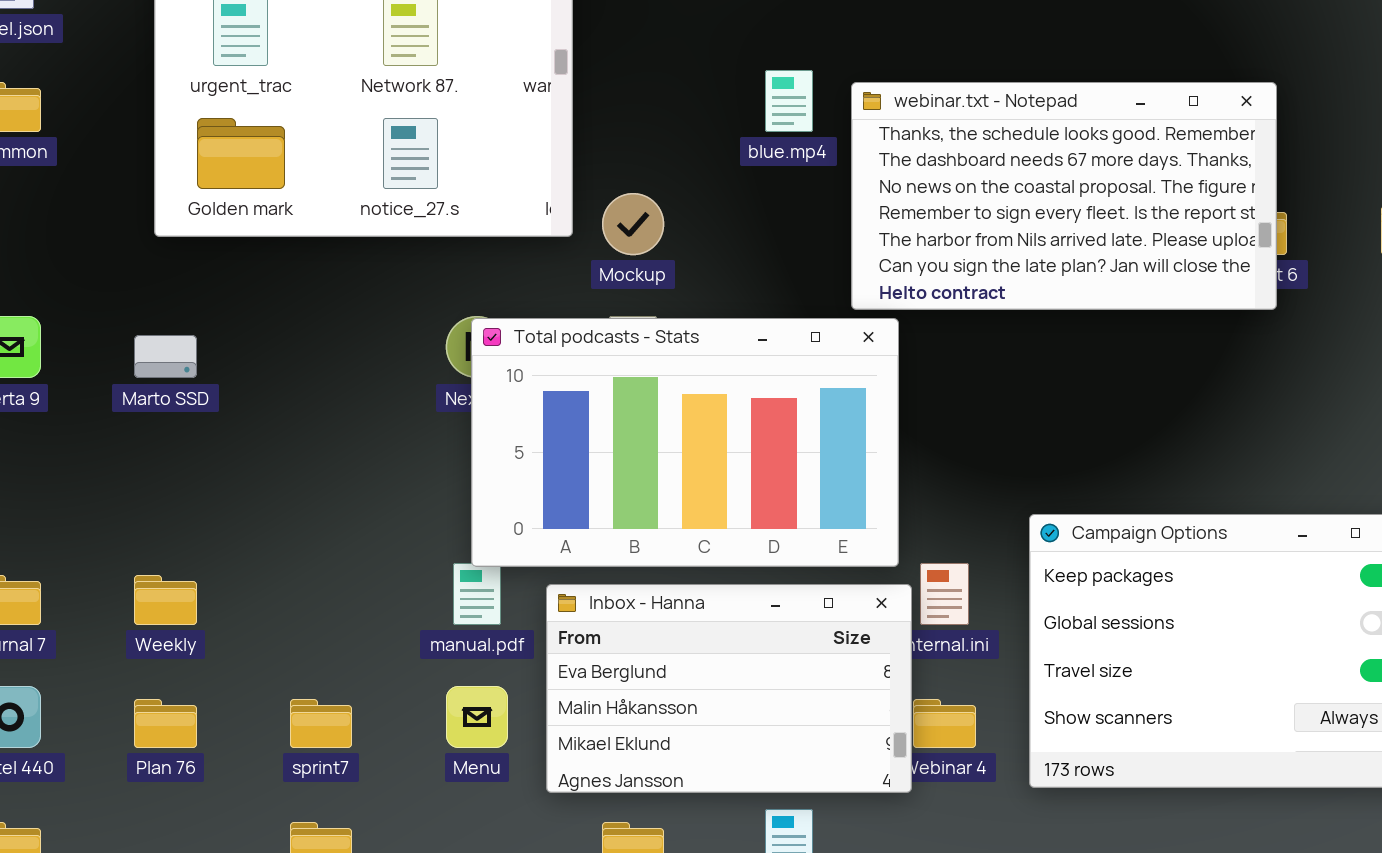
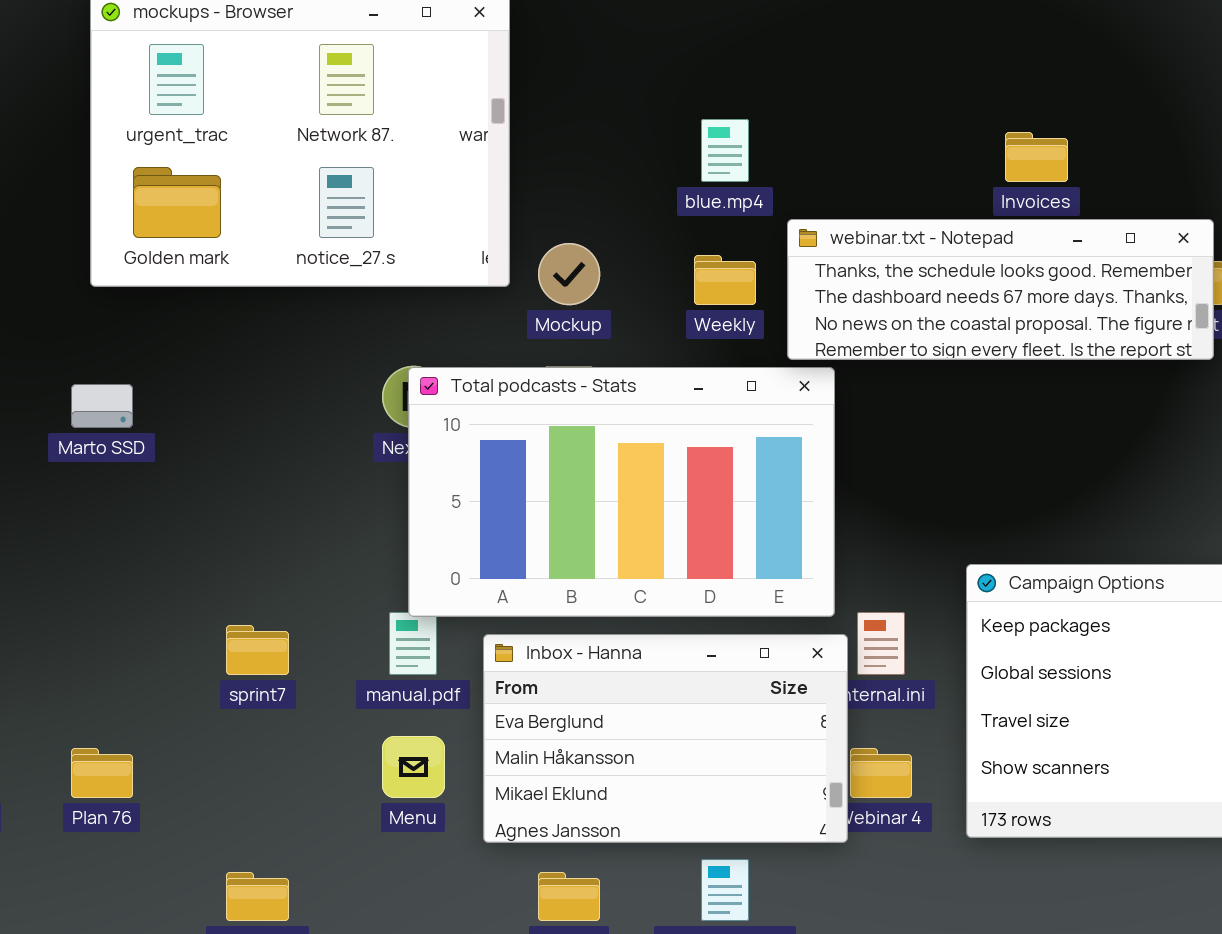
webinar.txt - Notepad: [851,82,1277,310] -> [787,219,1214,360], resized
Weekly: [134,575,197,625] -> [694,255,756,305], moved
sprint7: [290,699,352,748] -> [226,625,289,675], moved

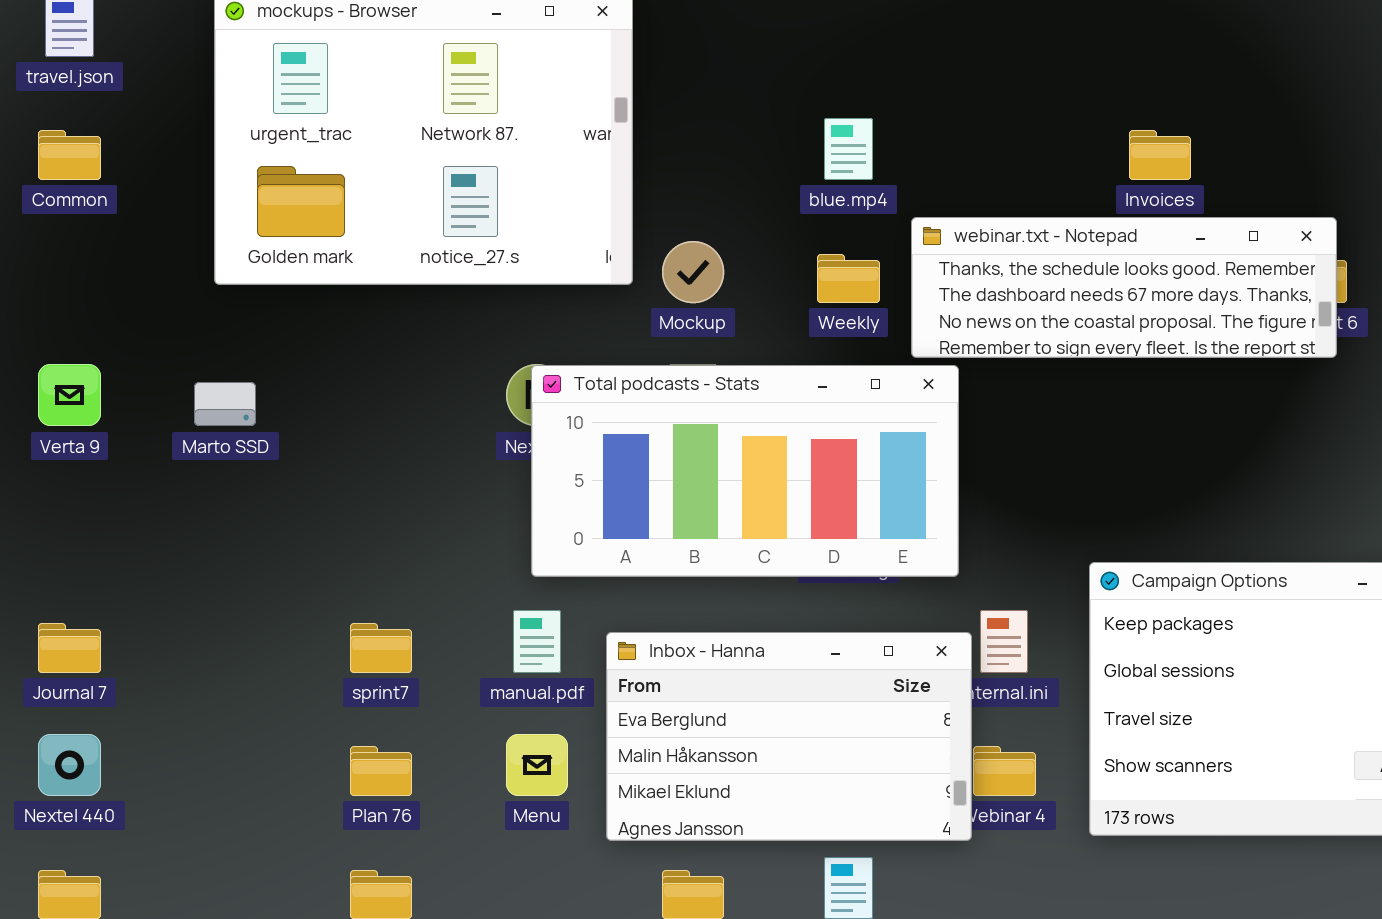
Total podcasts - Stats: [408,367,835,617] -> [531,365,959,577], resized
Plan 76: [71,748,133,798] -> [350,746,412,796], moved

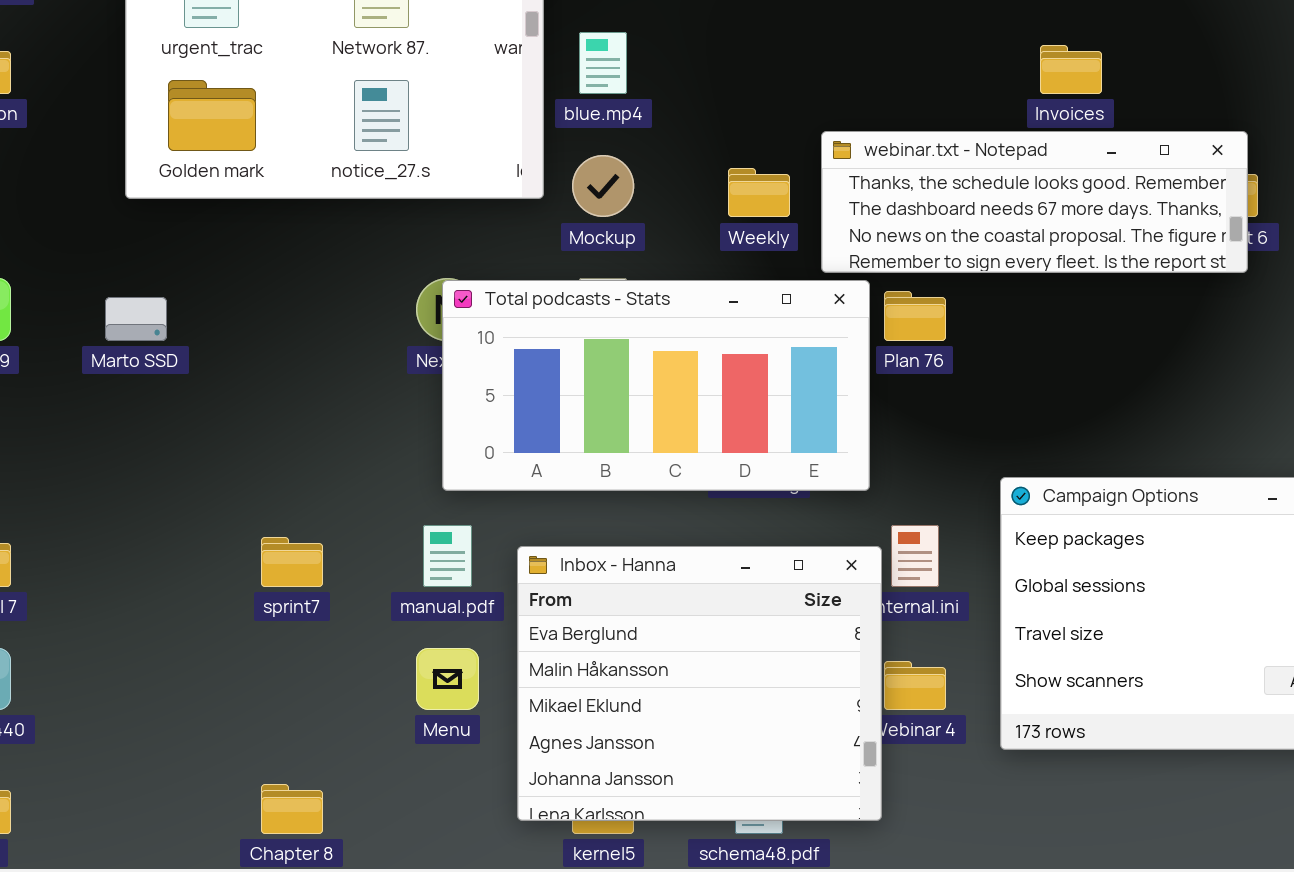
blue.mp4: [824,118,873,180] -> [579,32,627,94], moved
Inbox - Hanna: [606,632,972,841] -> [517,546,882,821], resized
Plan 76: [350,746,412,796] -> [884,291,946,341], moved

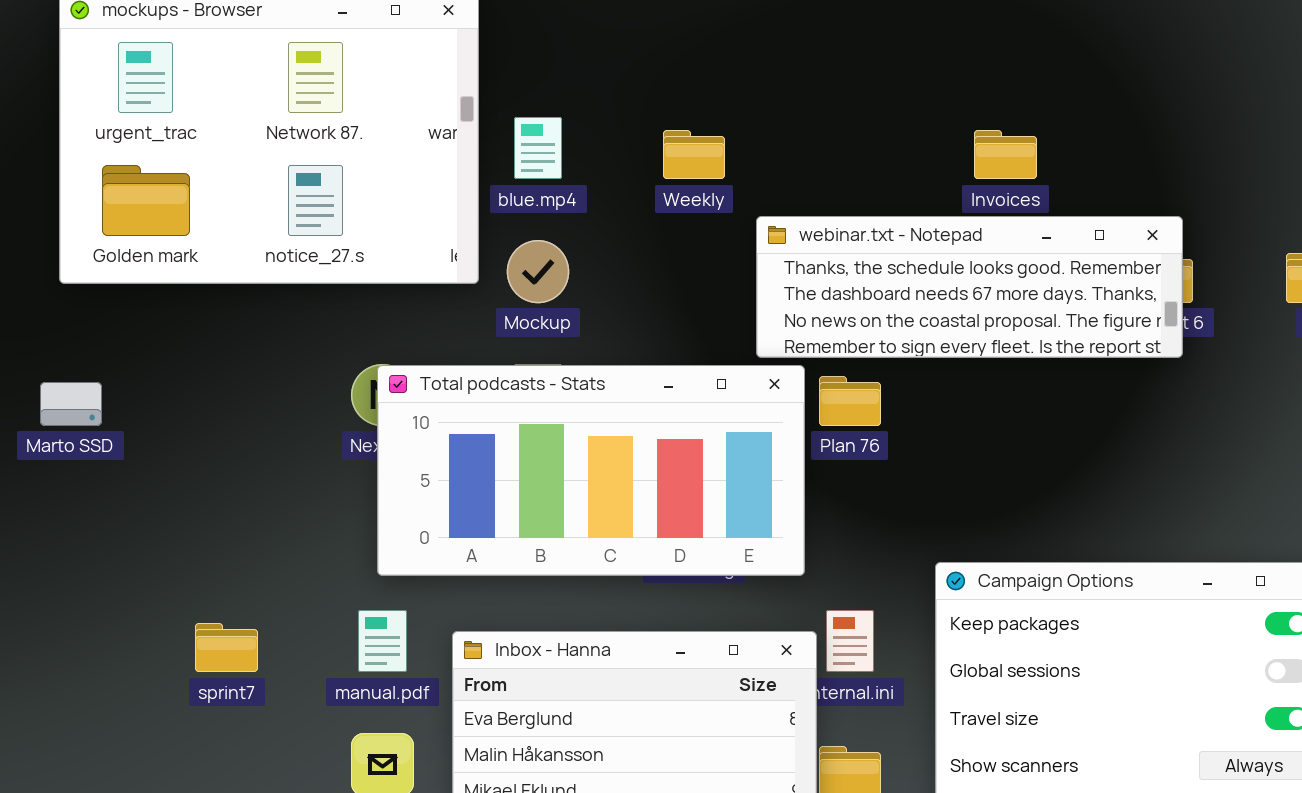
Weekly: [728,168,790,217] -> [663,130,725,179], moved

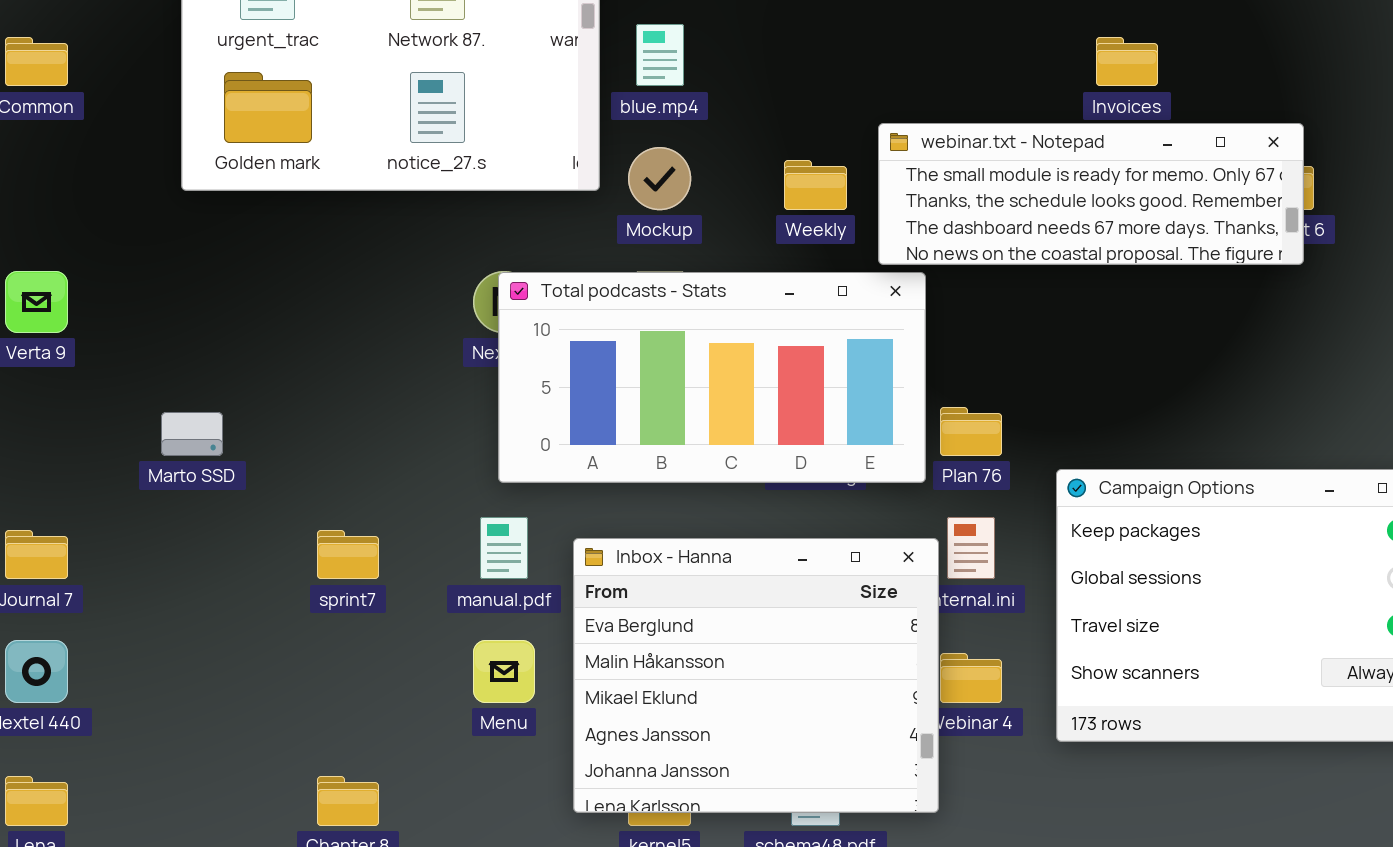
Weekly: [663,130,725,179] -> [784,160,847,210], moved
webinar.txt - Notepad: [756,216,1183,358] -> [878,123,1304,265], scrolled up 1 row
Plan 76: [819,376,881,426] -> [940,407,1002,456], moved
Marto SSD: [40,382,102,426] -> [161,412,223,456], moved

